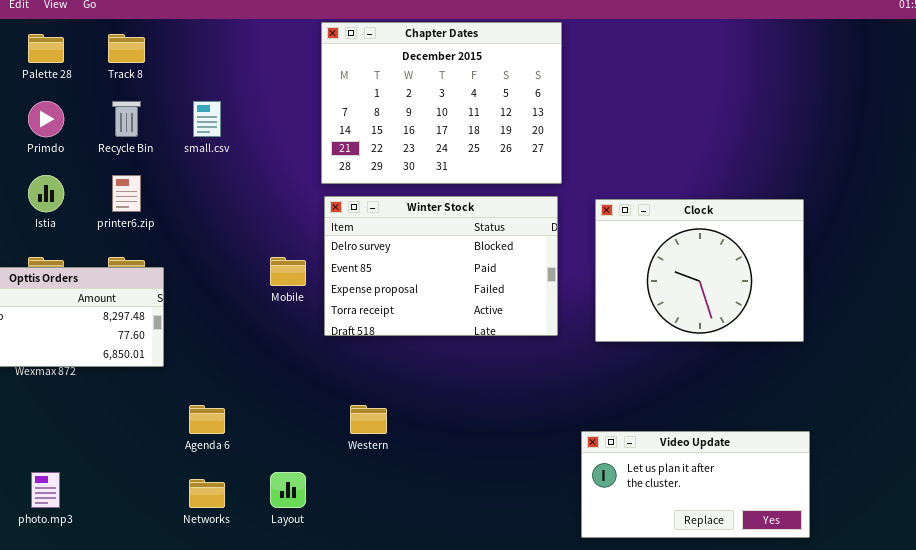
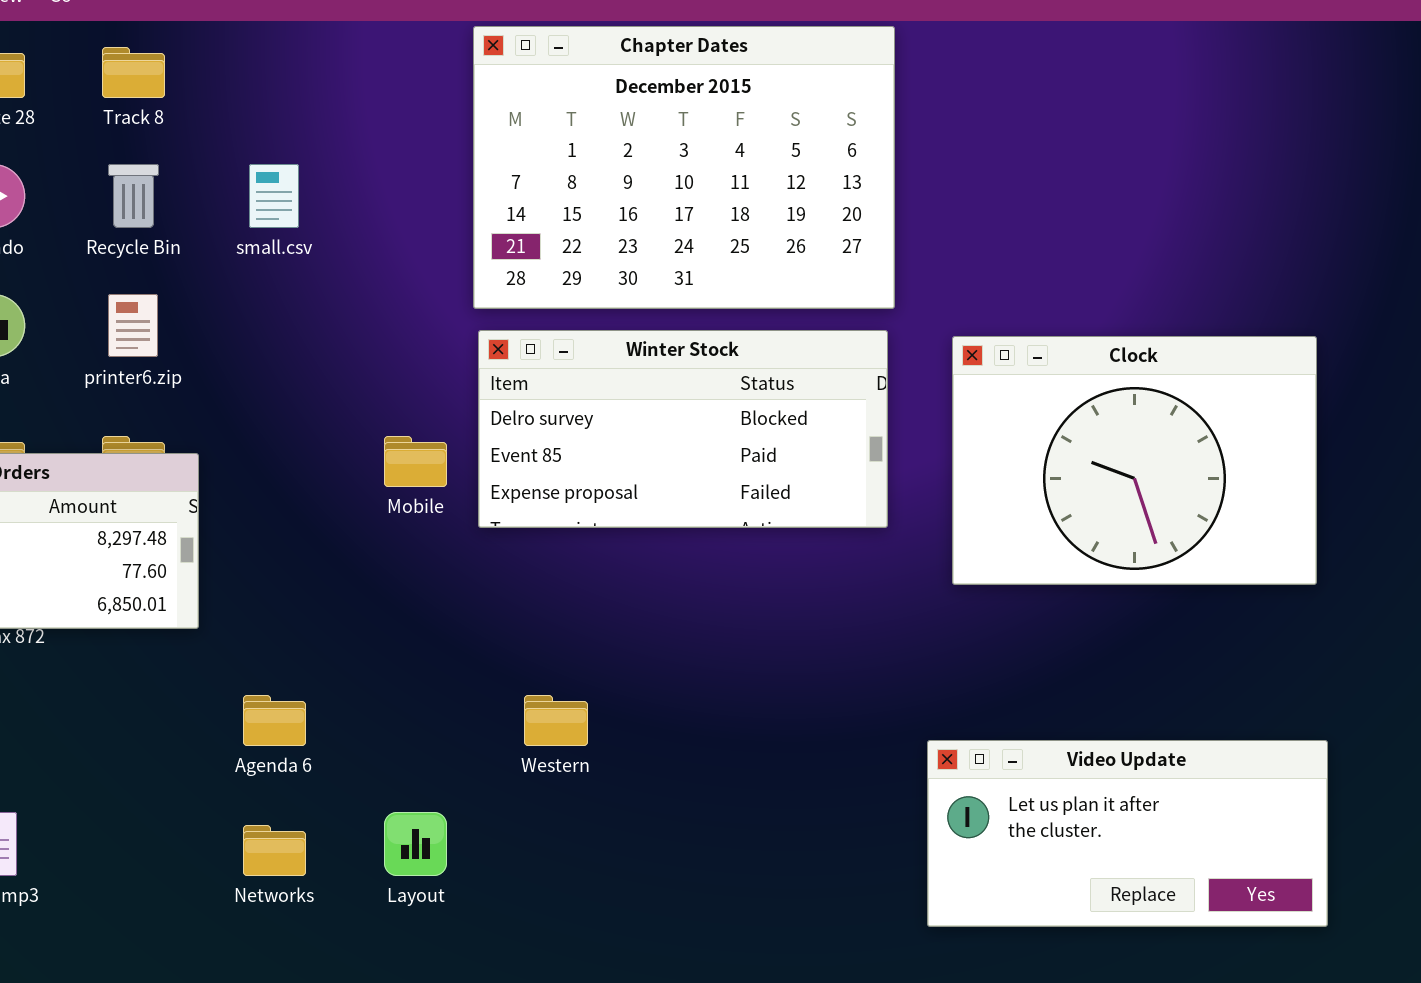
Winter Stock: [324,196,558,336] -> [478,330,888,528], resized

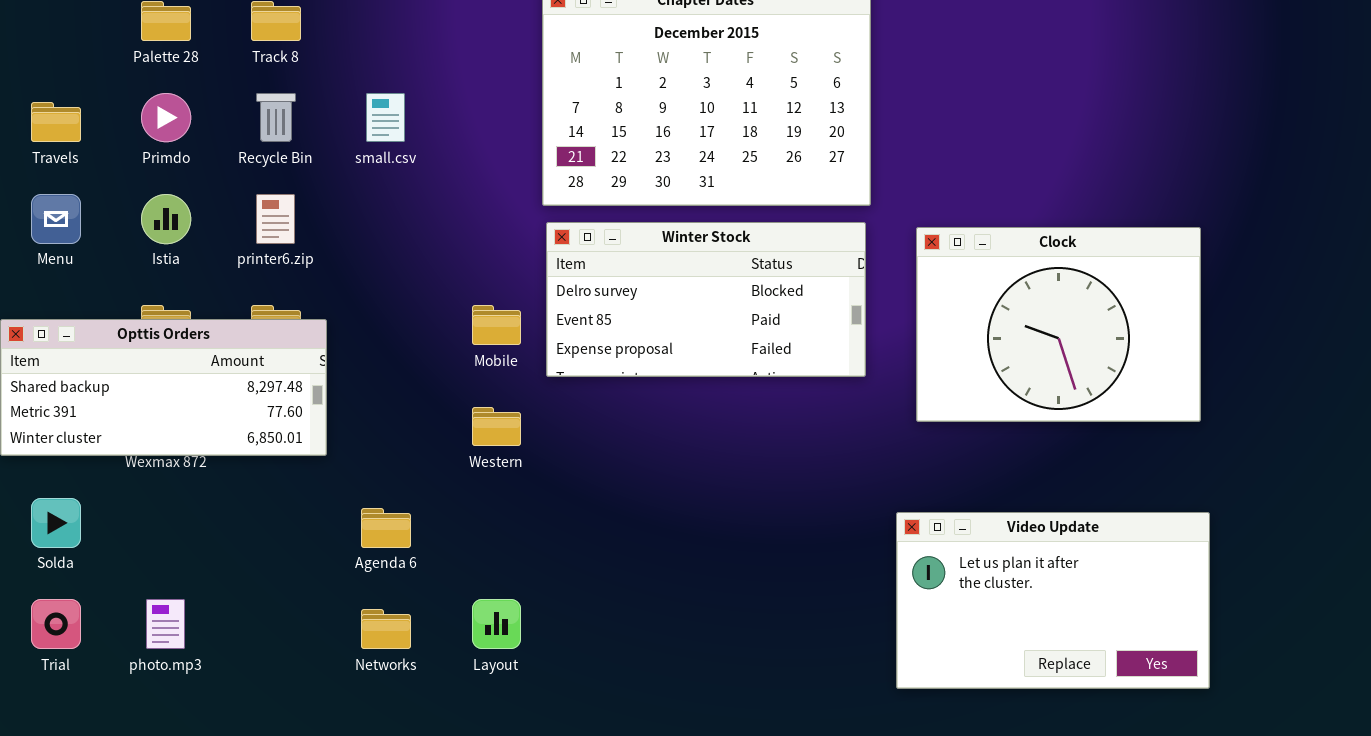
Western: [524,695,588,746] -> [472,407,521,446], moved
Video Update: [927,740,1328,927] -> [896,512,1210,689], resized

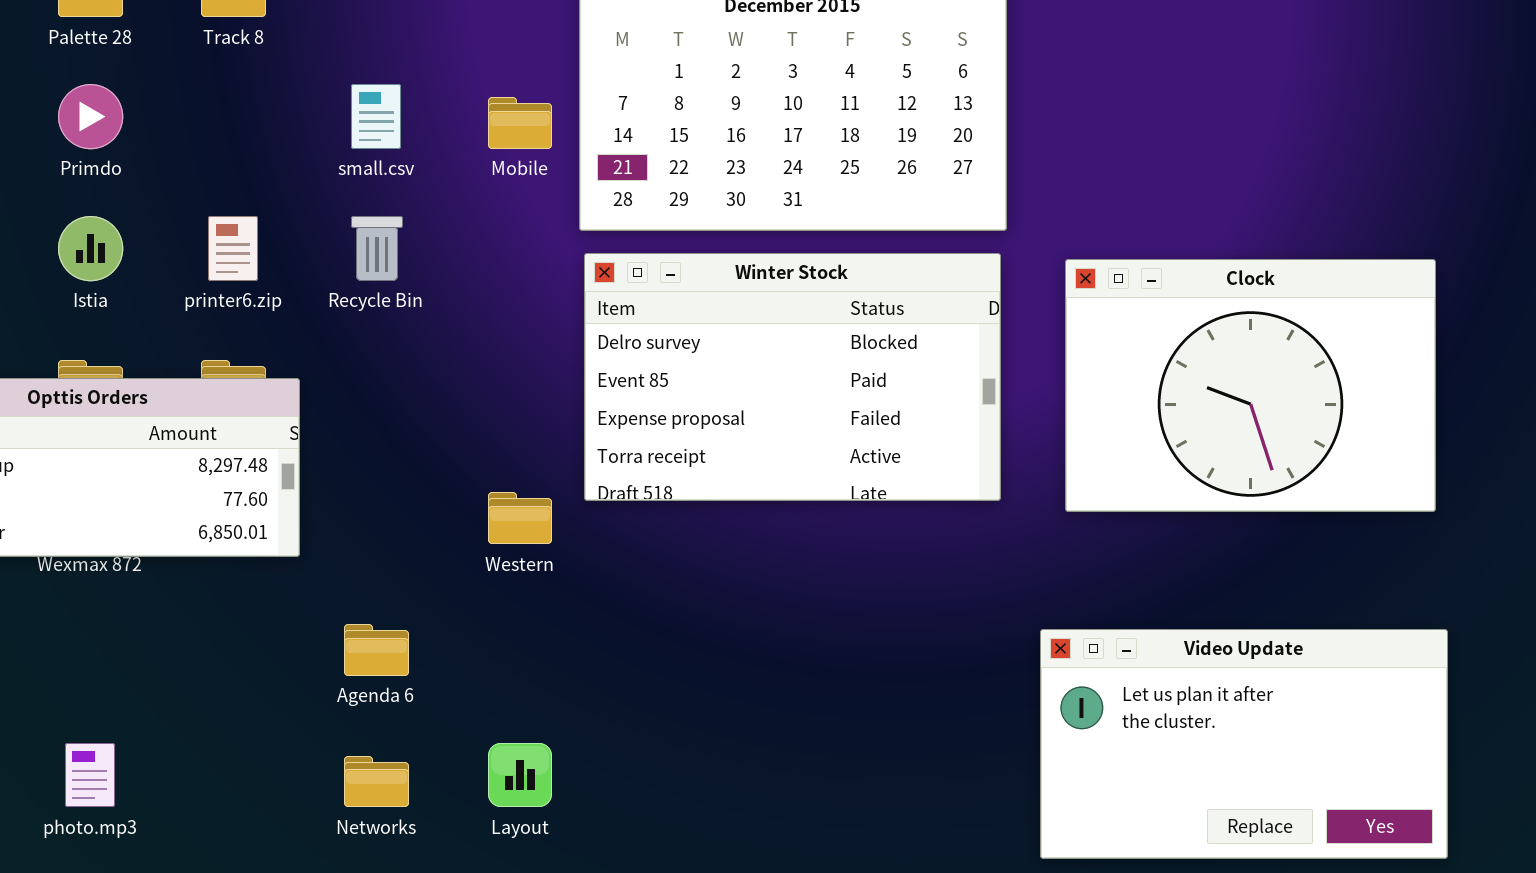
Recycle Bin: [256,93,296,142] -> [351,216,403,281], moved
Winter Stock: [546,222,866,377] -> [584,253,1001,501], resized
Mobile: [472,305,521,345] -> [488,97,552,149], moved

